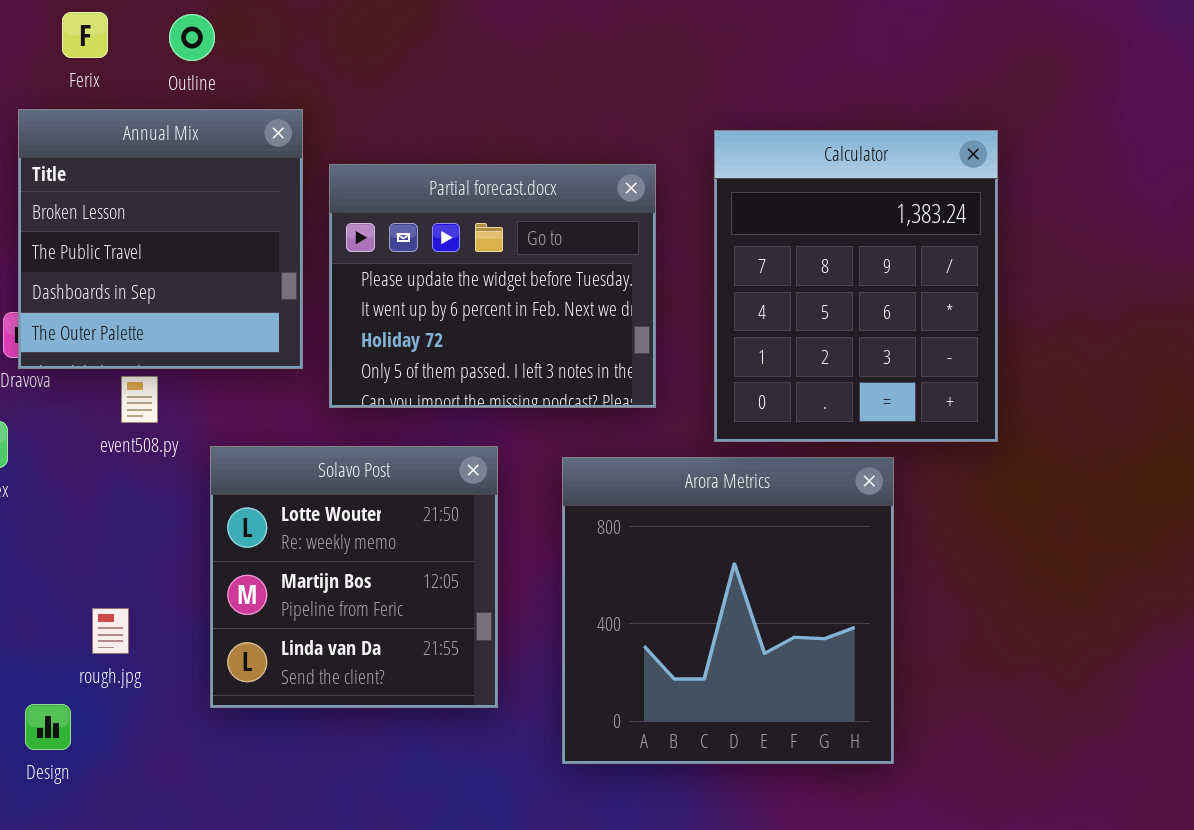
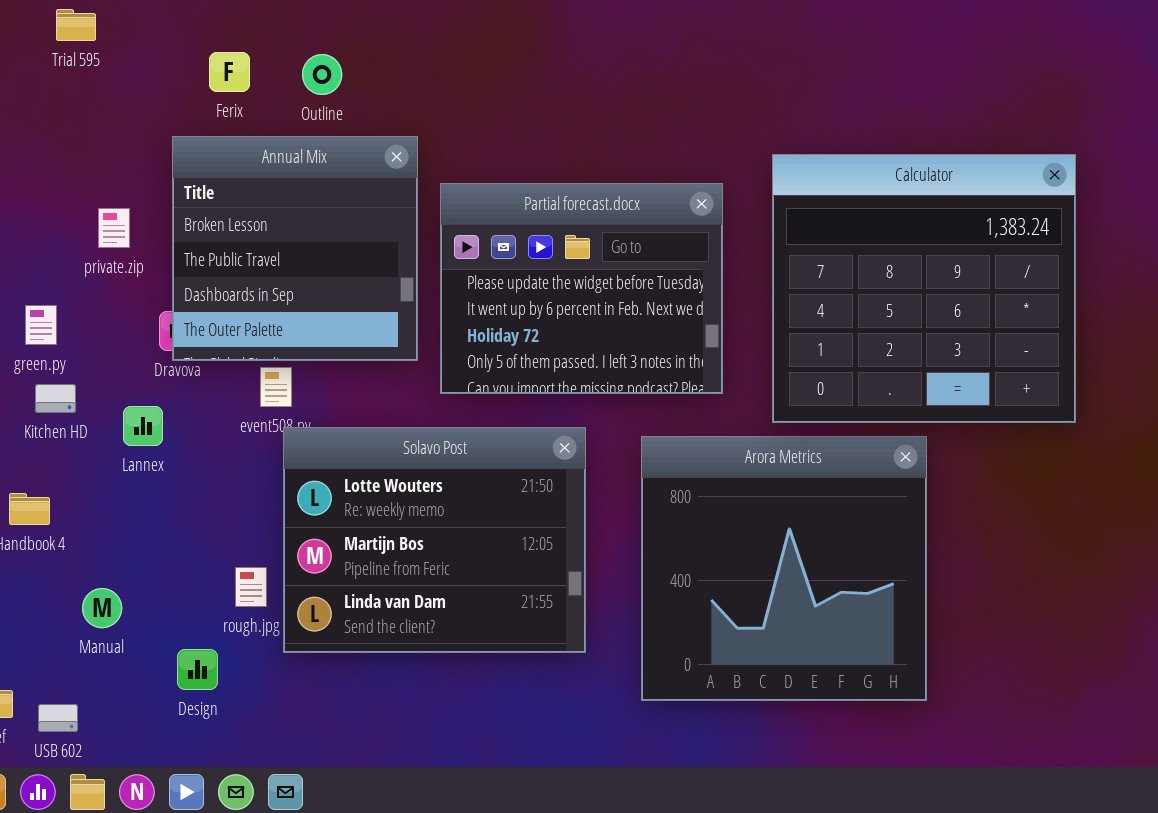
Calculator: [714,130,998,442] -> [772,154,1076,423], resized
Solavo Post: [210,446,498,708] -> [283,427,586,653], resized

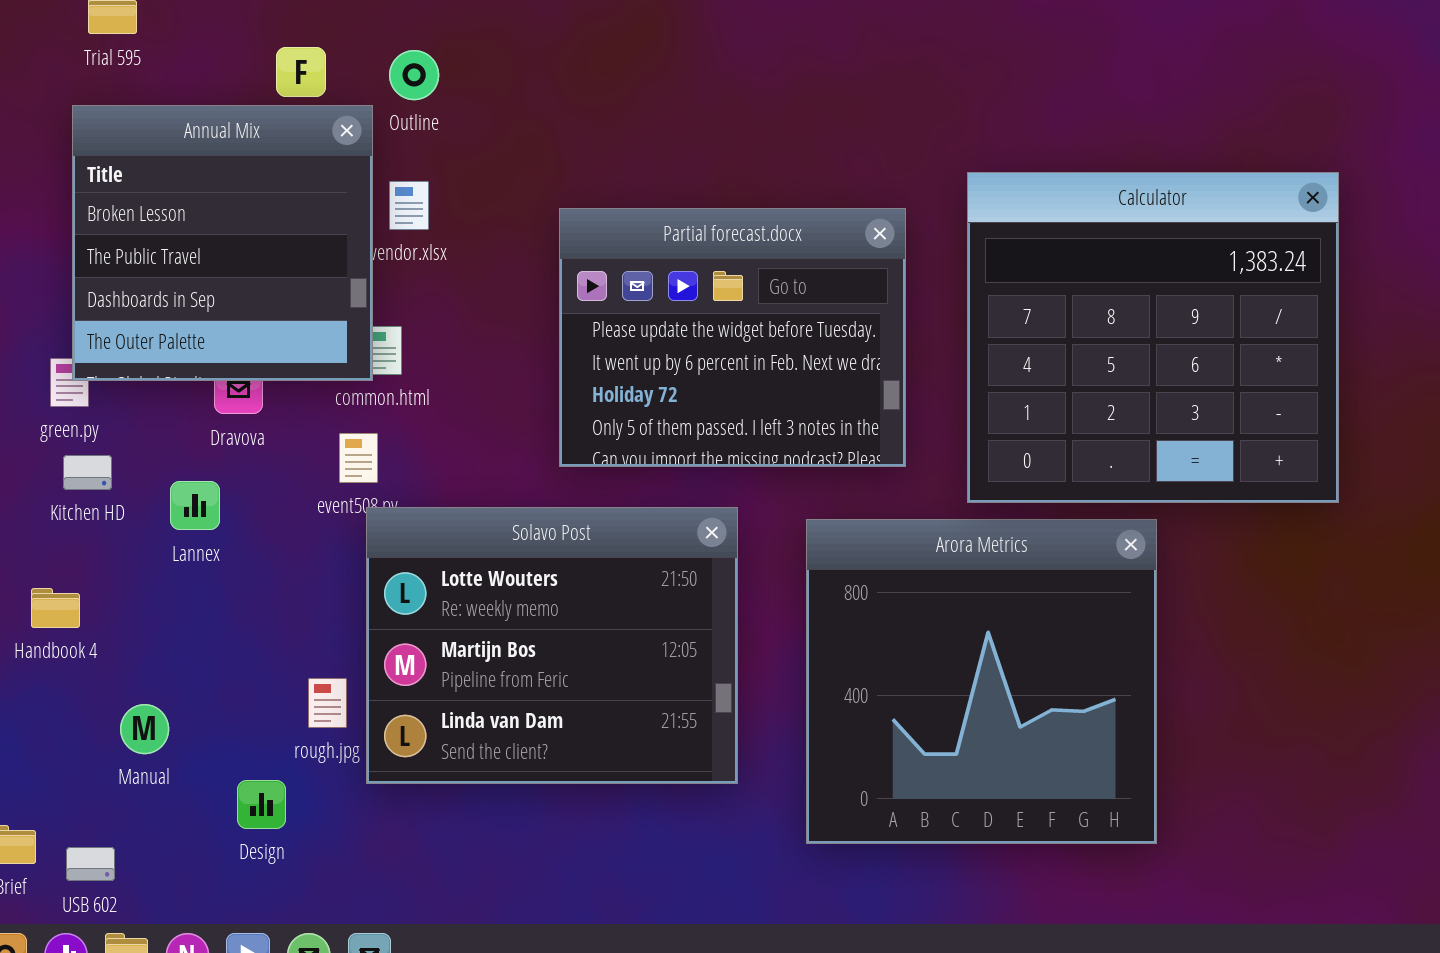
Annual Mix: [172,136,418,361] -> [72,105,373,381], moved

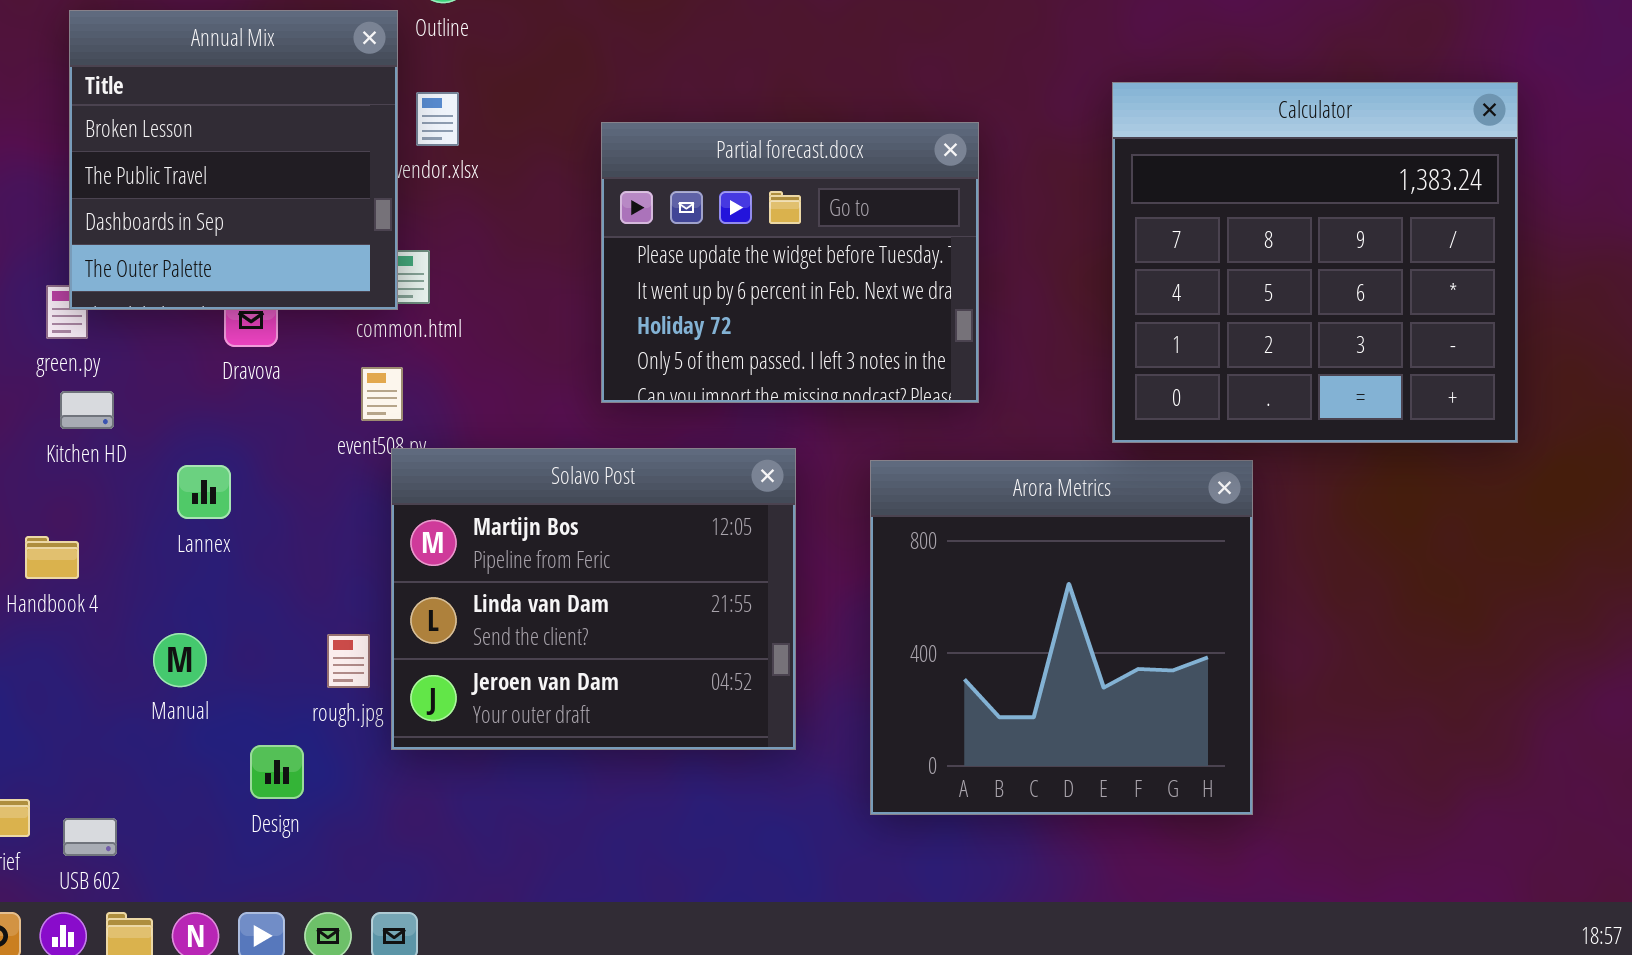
Calculator: [967,172,1339,503] -> [1112,82,1518,443], moved
Lannex: [170,481,220,530] -> [177,465,231,519], moved
Solavo Post: [366,507,738,784] -> [391,448,796,750], scrolled down 1 row
Manual: [120,704,169,754] -> [153,633,207,687], moved

